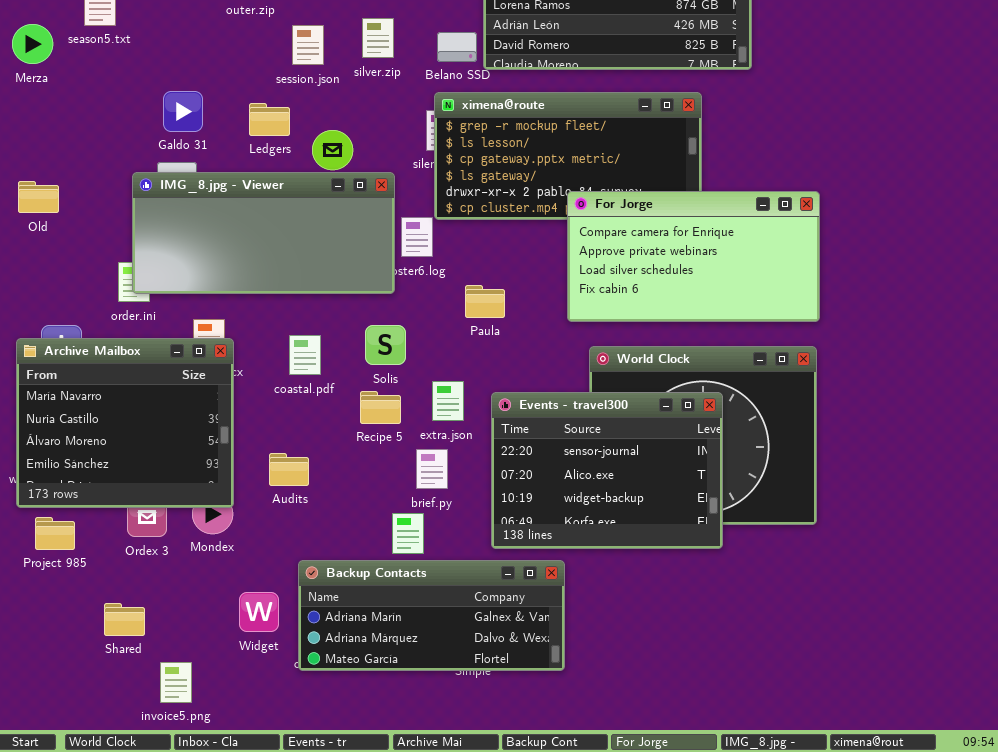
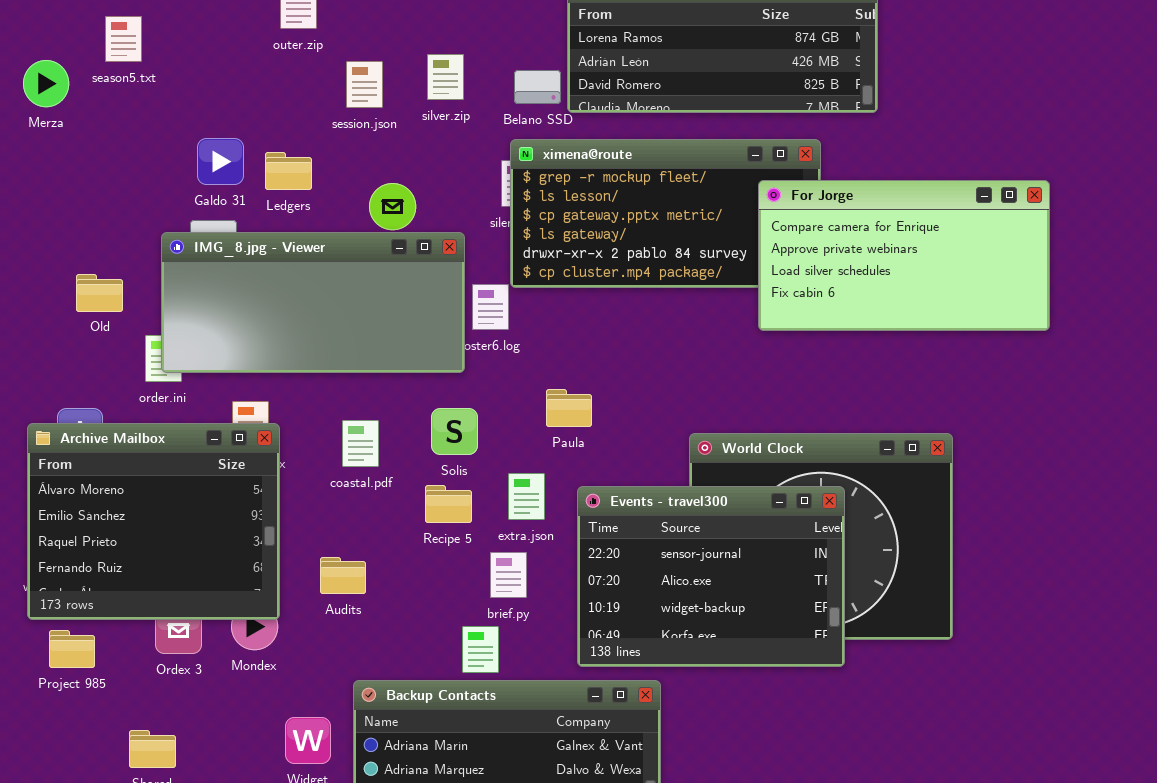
Ledgers: [249,103,290,136] -> [265,152,312,190], moved
Old: [18,181,59,213] -> [76,274,123,312], moved
For Jorge: [567,191,820,322] -> [758,180,1050,331], moved
Paula: [465,285,505,318] -> [546,389,592,427], moved
Archive Mailbox: [16,338,234,508] -> [27,423,280,620], scrolled down 2 rows

